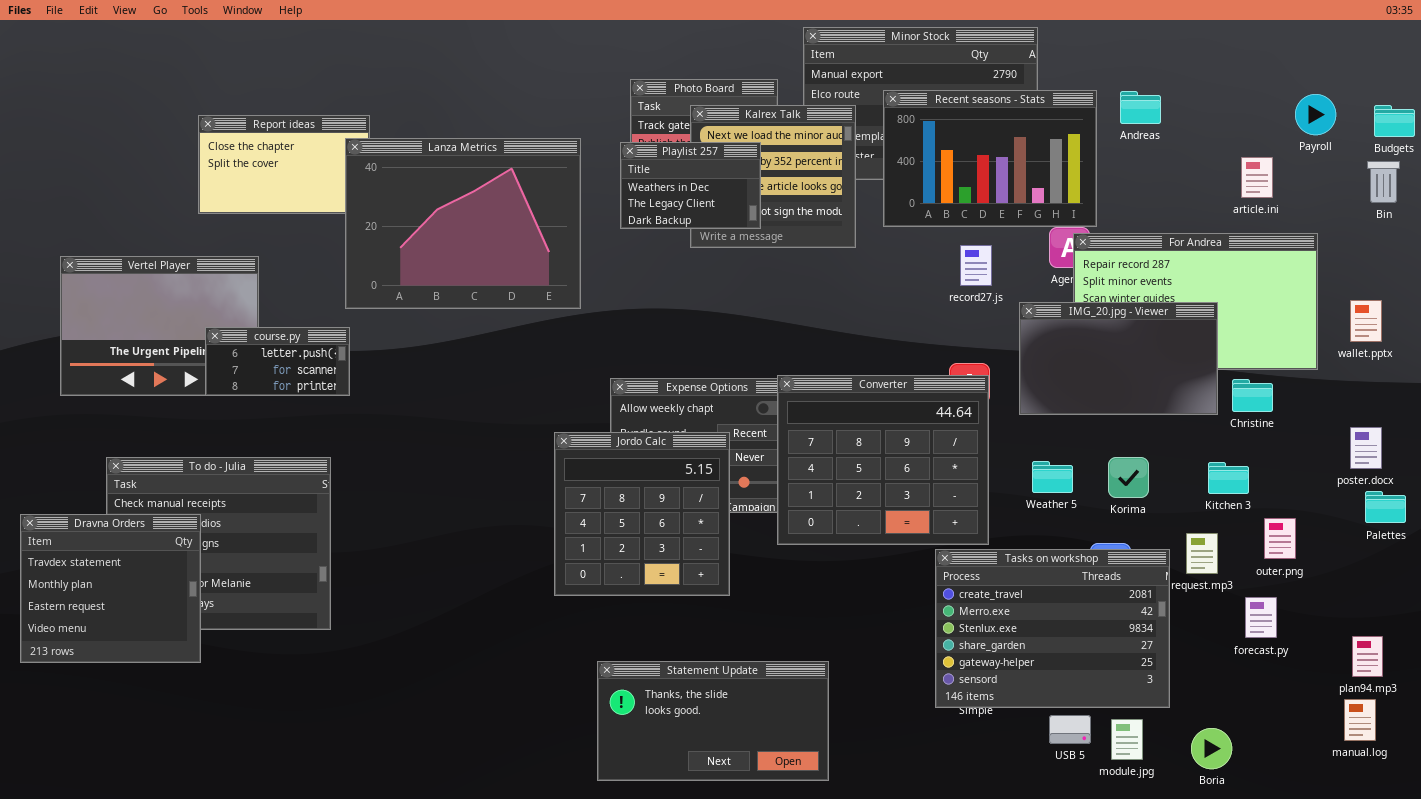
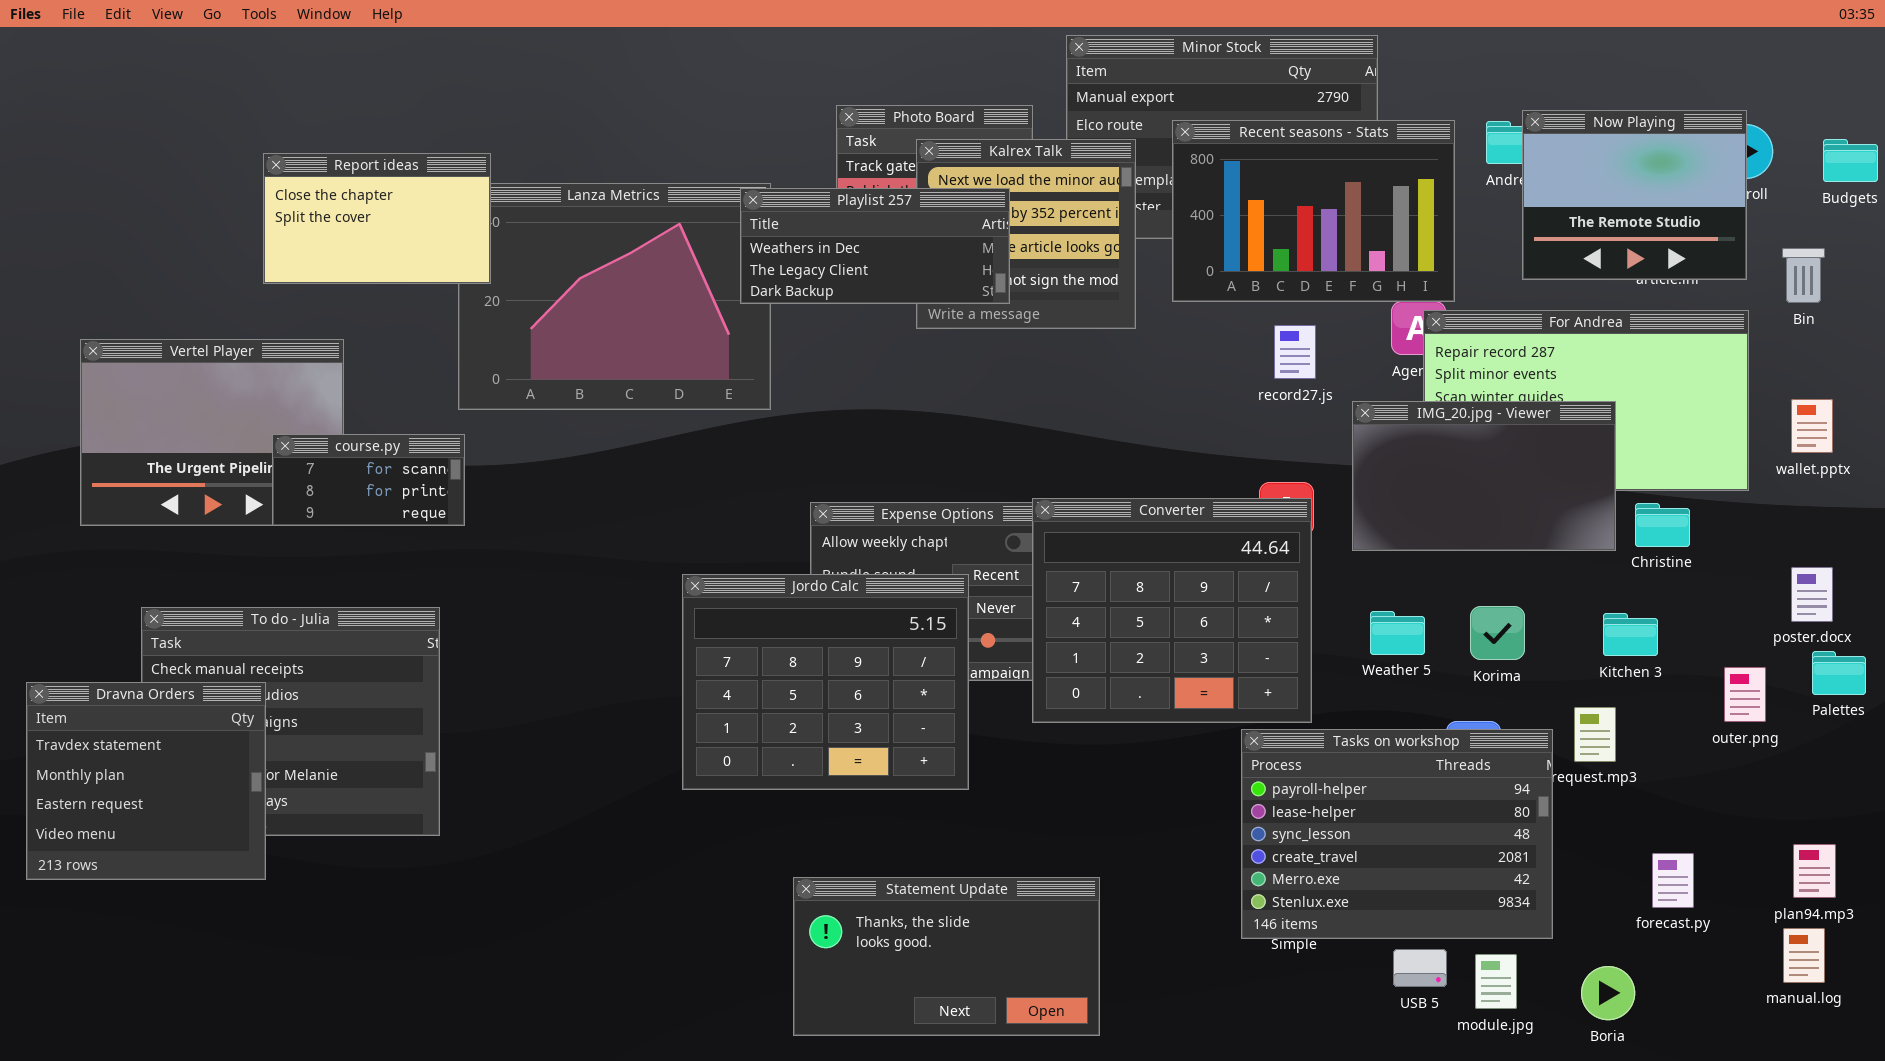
Now Playing: none -> [1522,110,1747,280], opened
Report ideas: [198,115,370,214] -> [263,153,491,284], raised
Playlist 257: [620,142,761,229] -> [740,188,1010,304], resized
Bin: [1367,161,1400,203] -> [1782,248,1825,303], moved
course.py: [205,327,350,396] -> [272,434,465,526], scrolled down 1 row
Jordo Calc: [554,432,730,596] -> [682,574,969,790], resized
outer.png: [1264,518,1296,559] -> [1724,667,1766,722], moved
Tasks on workshop: [935,549,1170,708] -> [1241,729,1553,939], scrolled up 3 rows
forecast.py: [1245,597,1277,638] -> [1652,853,1694,908], moved

